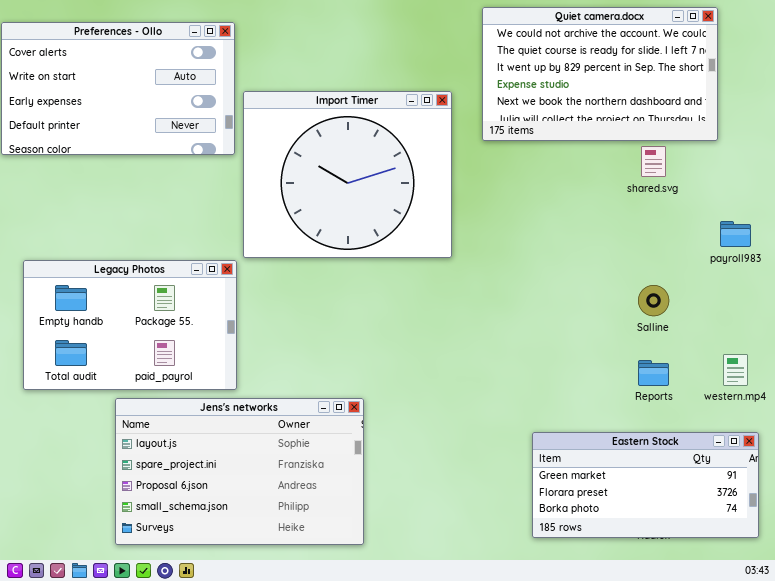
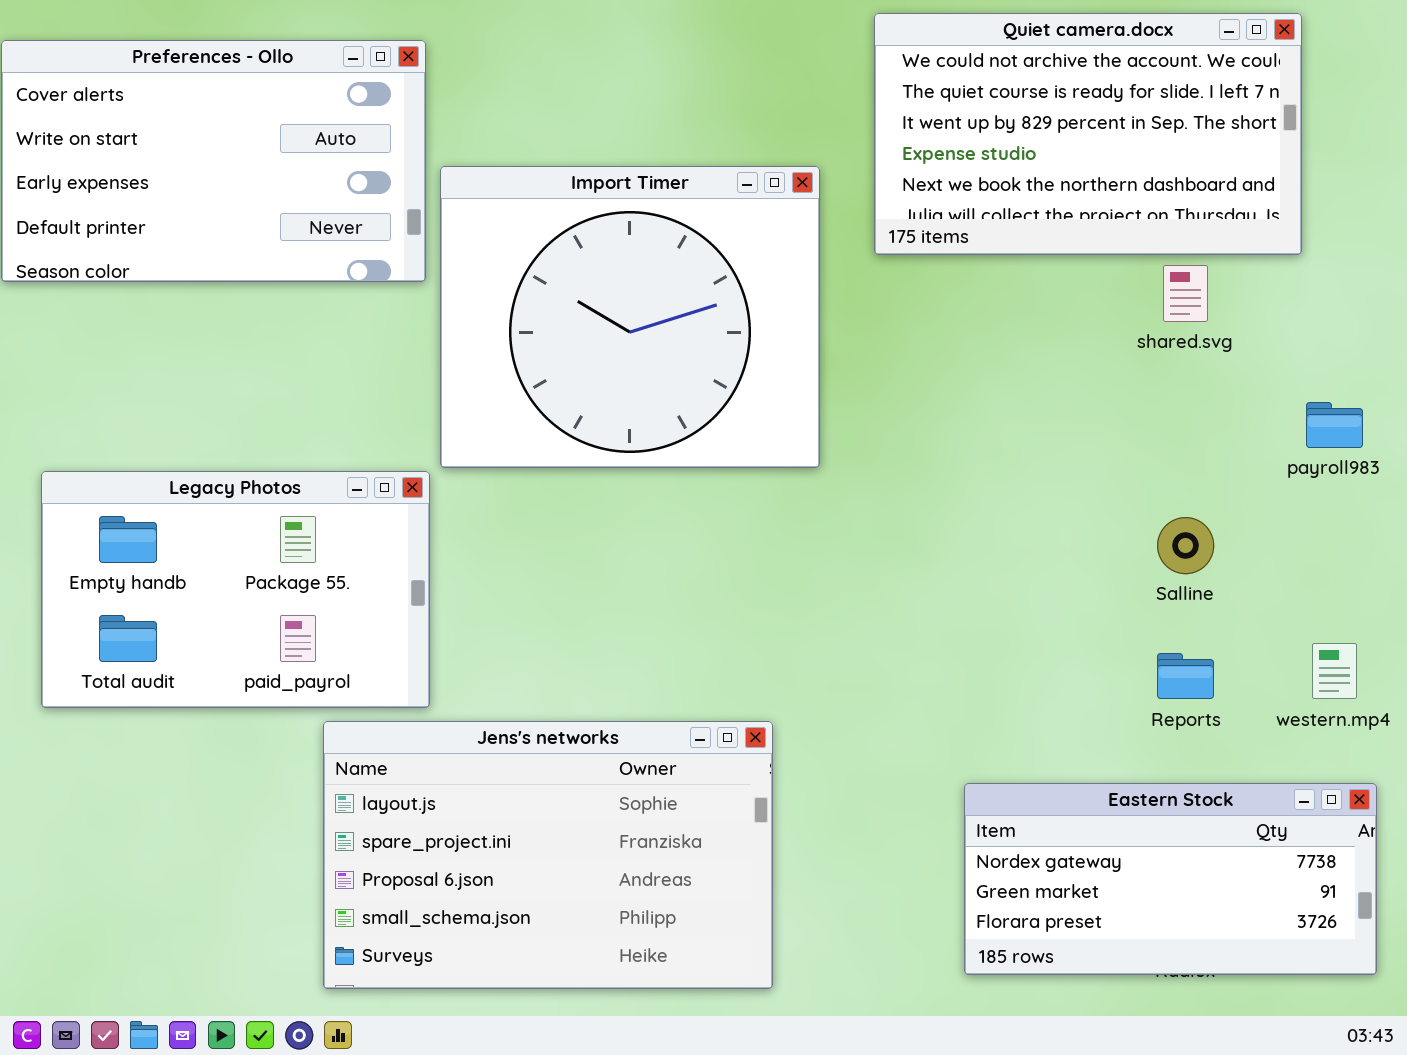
Jens's networks: [115,398,364,545] -> [323,721,773,989], moved
Eastern Stock: [532,432,759,538] -> [964,783,1377,975], scrolled up 1 row

